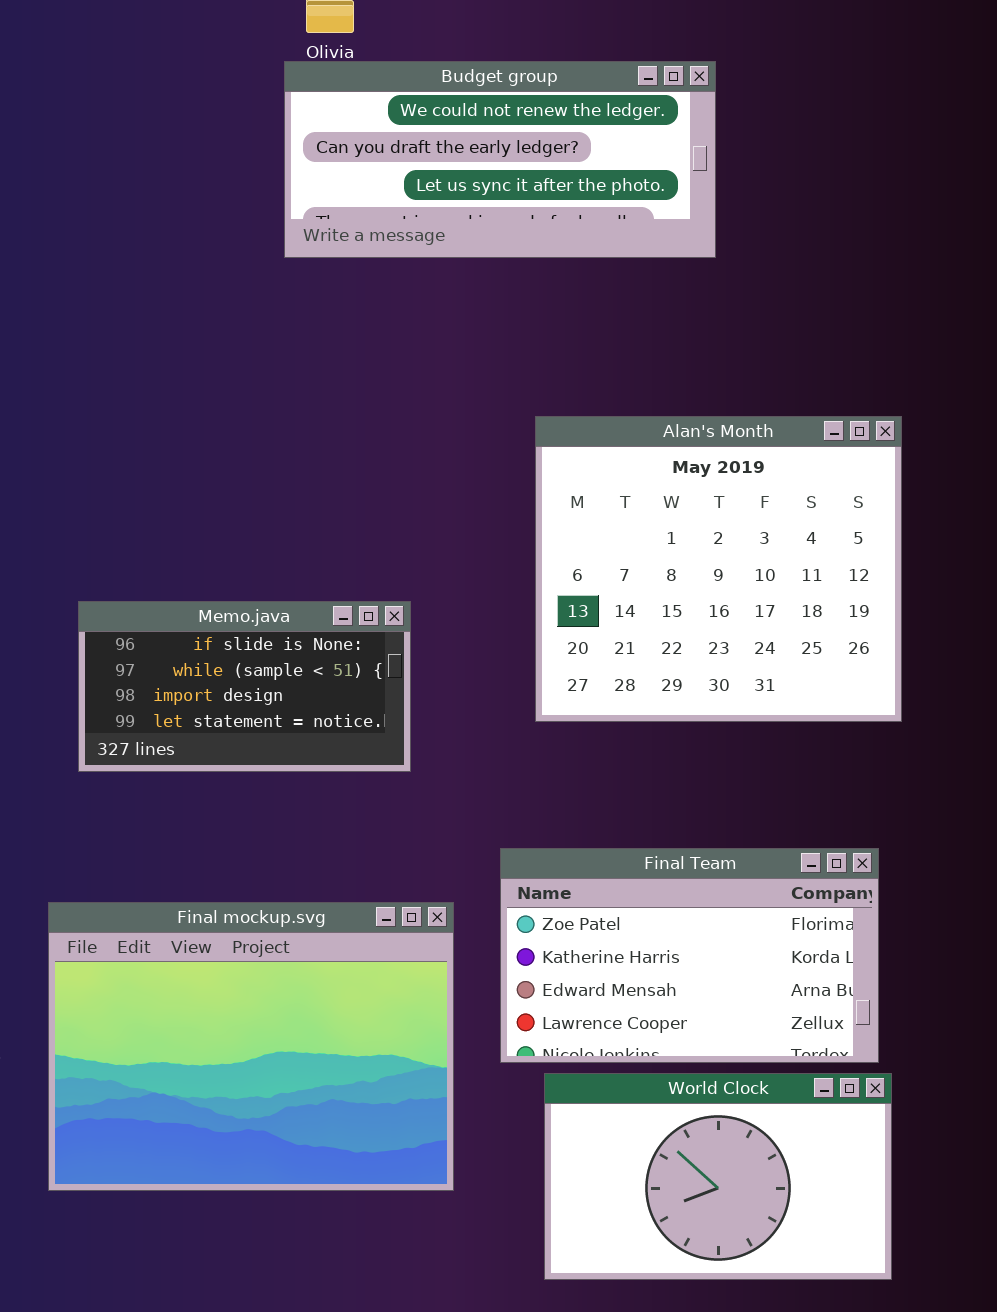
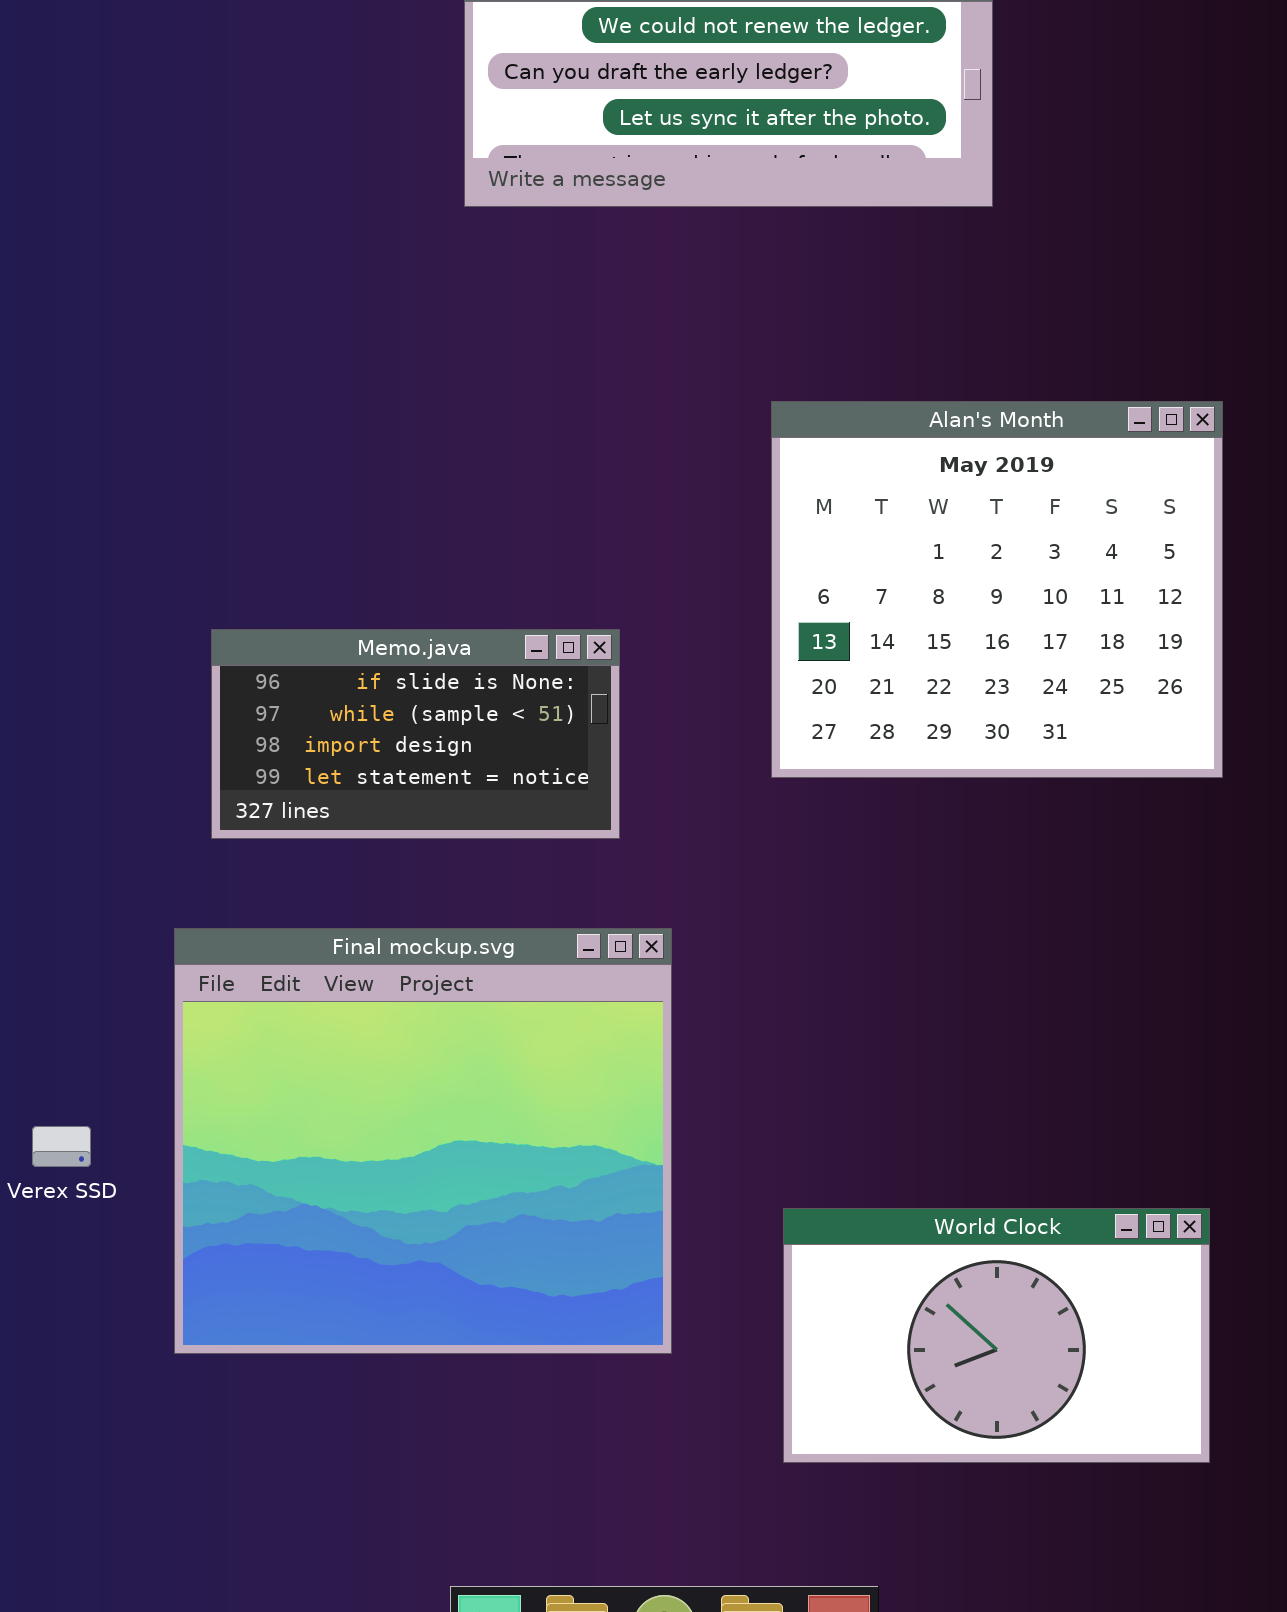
Final Team: [500,848,879,1063] -> none, closed
Final mockup.svg: [48,902,454,1191] -> [174,928,672,1354], resized

